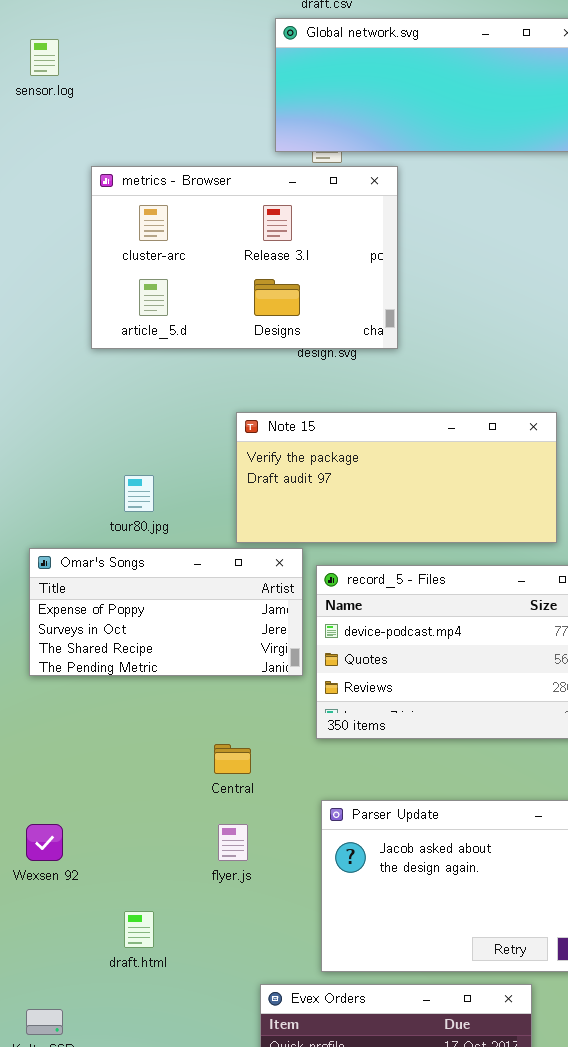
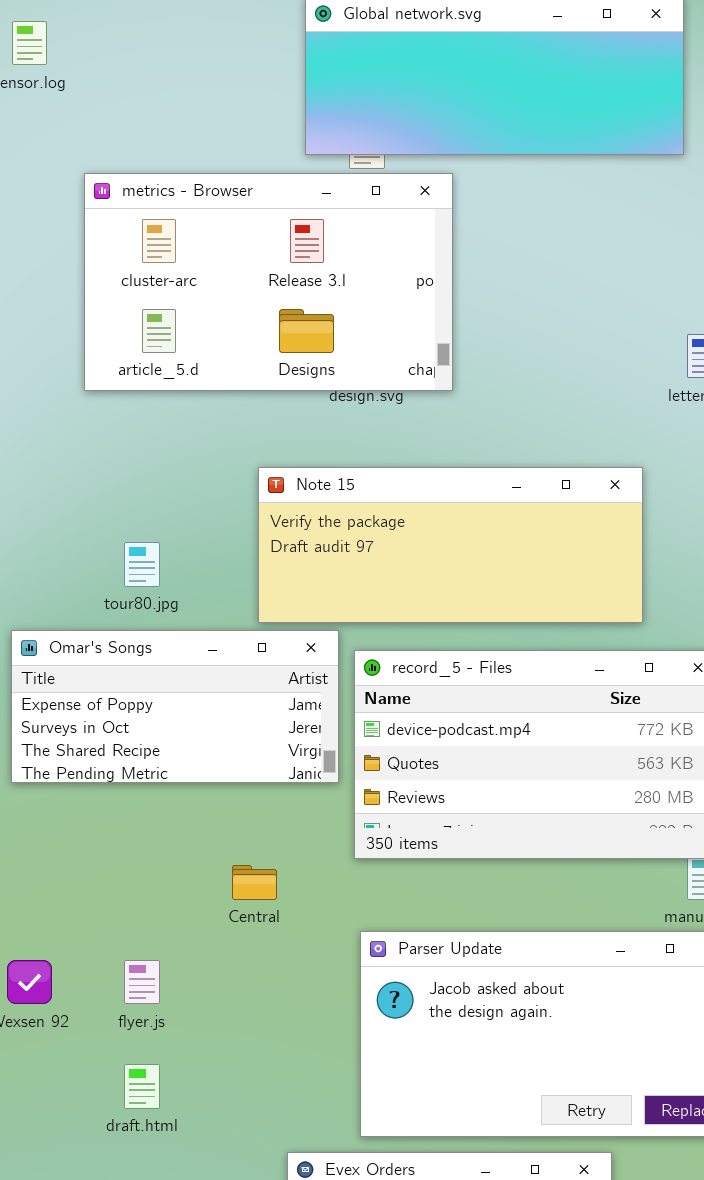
flyer.js: [218,824,248,861] -> [124,960,160,1004], moved

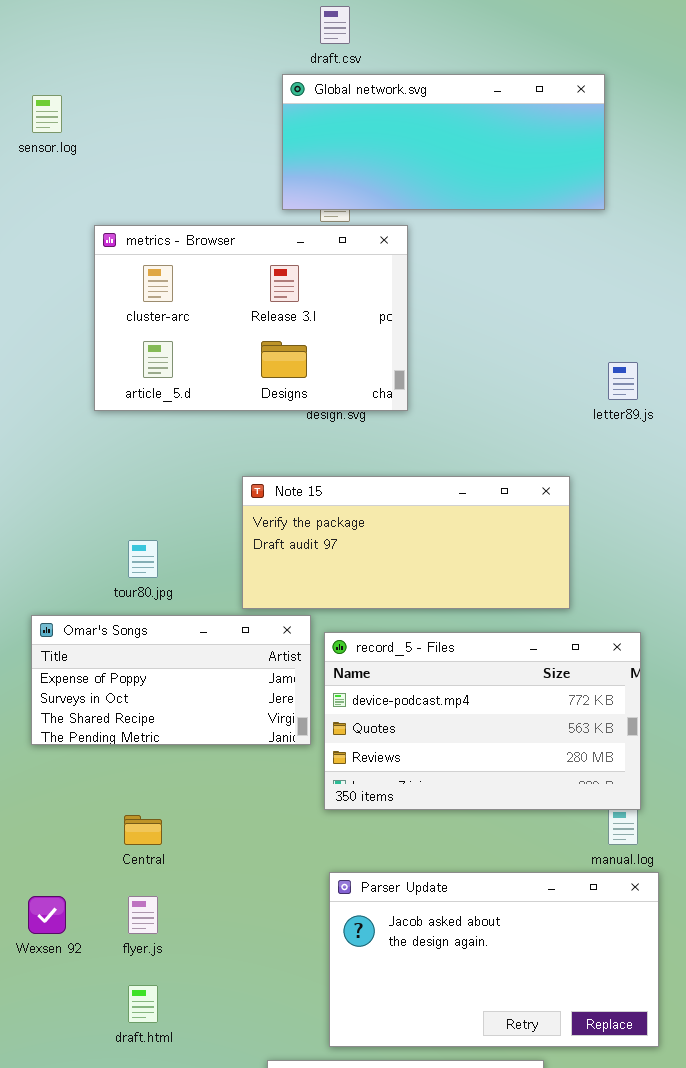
Central: [232,865,277,900] -> [124,815,162,845], moved

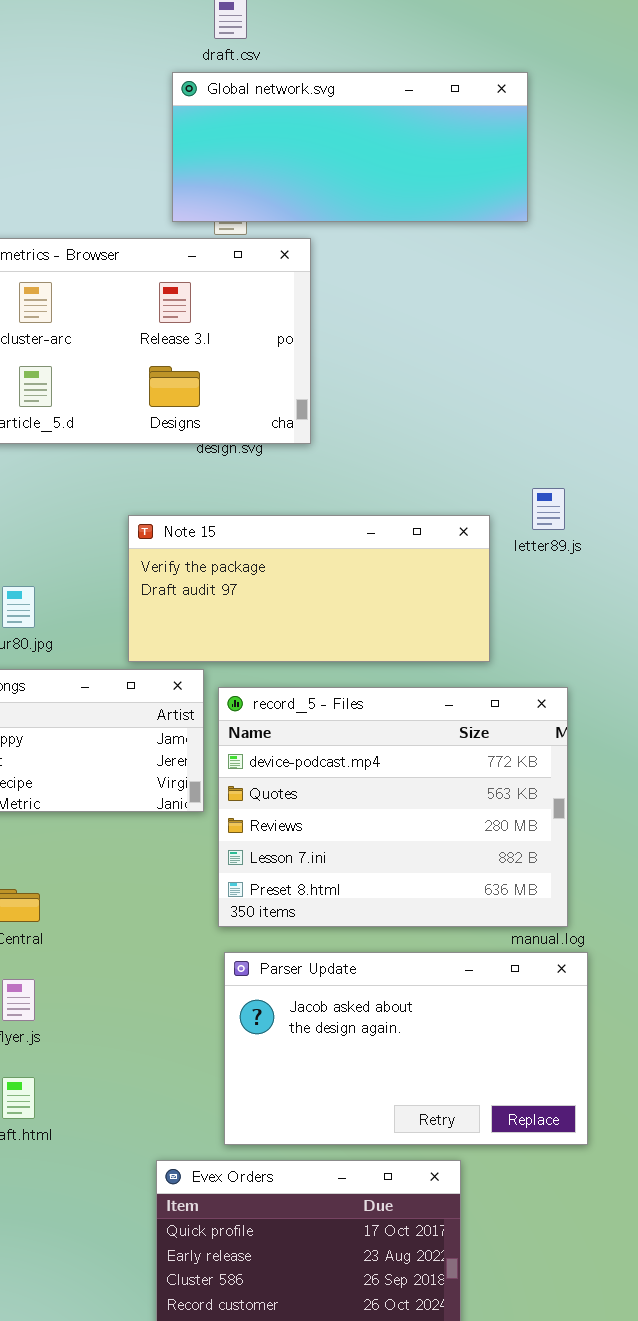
letter89.js: [608,362,638,400] -> [532,488,565,530], moved
record_5 - Files: [324,632,641,810] -> [218,687,568,927], resized

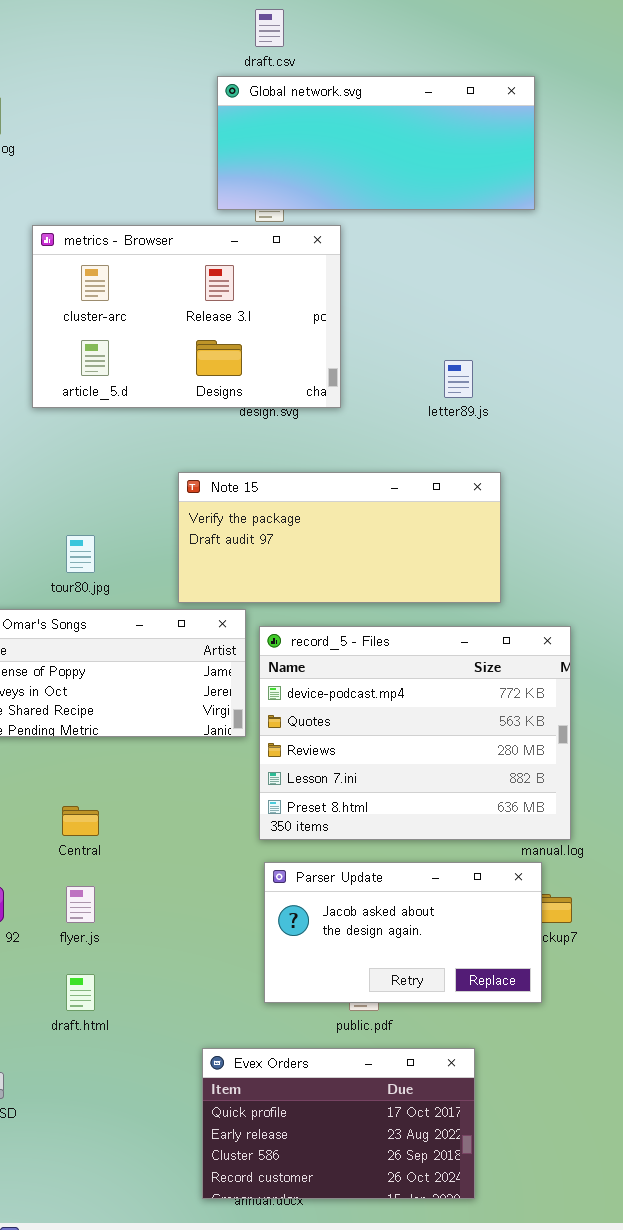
letter89.js: [532,488,565,530] -> [444,360,473,398], moved
Parser Update: [224,952,588,1145] -> [264,862,542,1003], resized

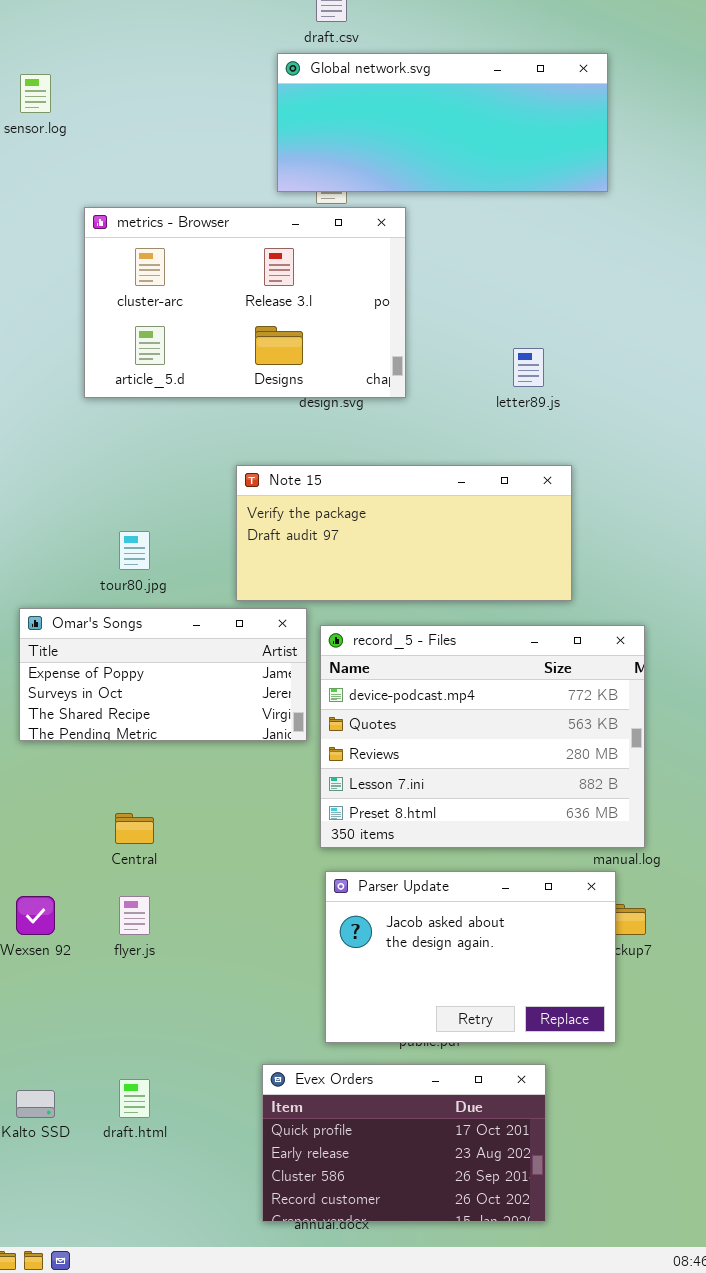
Parser Update: [264,862,542,1003] -> [325,871,616,1043], resized
draft.html: [66,974,95,1011] -> [119,1079,150,1118], moved

